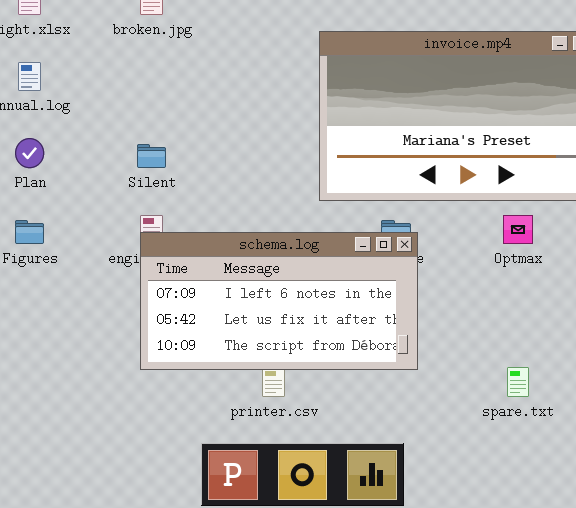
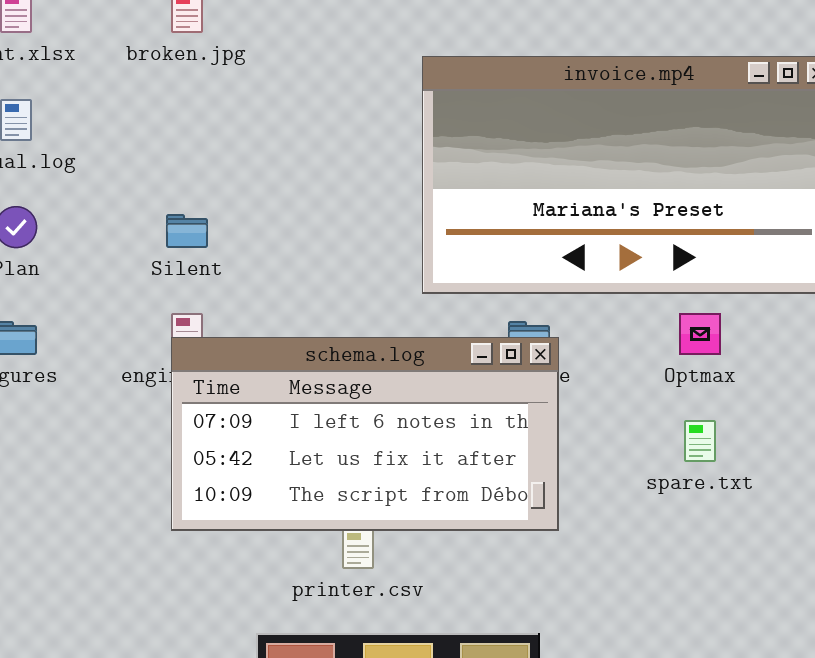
spare.txt: [507,367,529,397] -> [684,420,716,462], moved

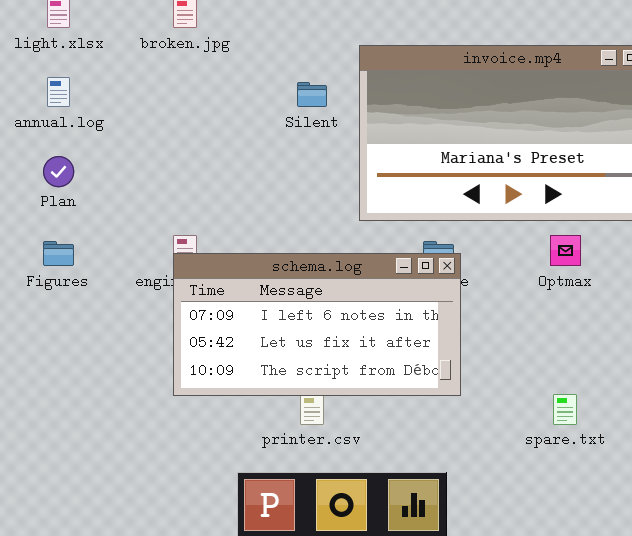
Silent: [166,214,208,248] -> [297,82,327,107], moved
spare.txt: [684,420,716,462] -> [553,394,577,425], moved

